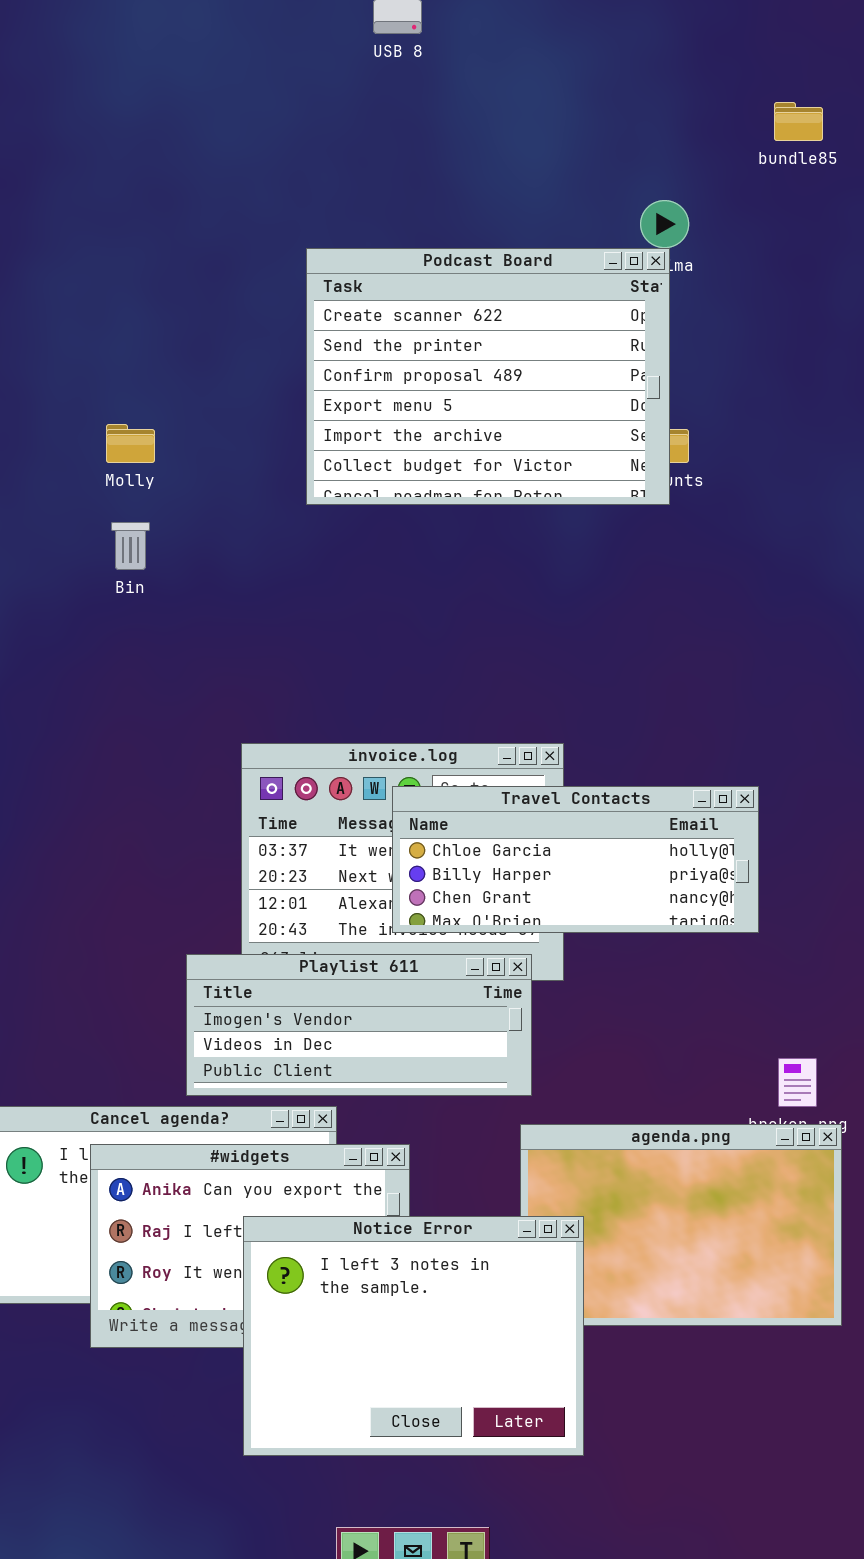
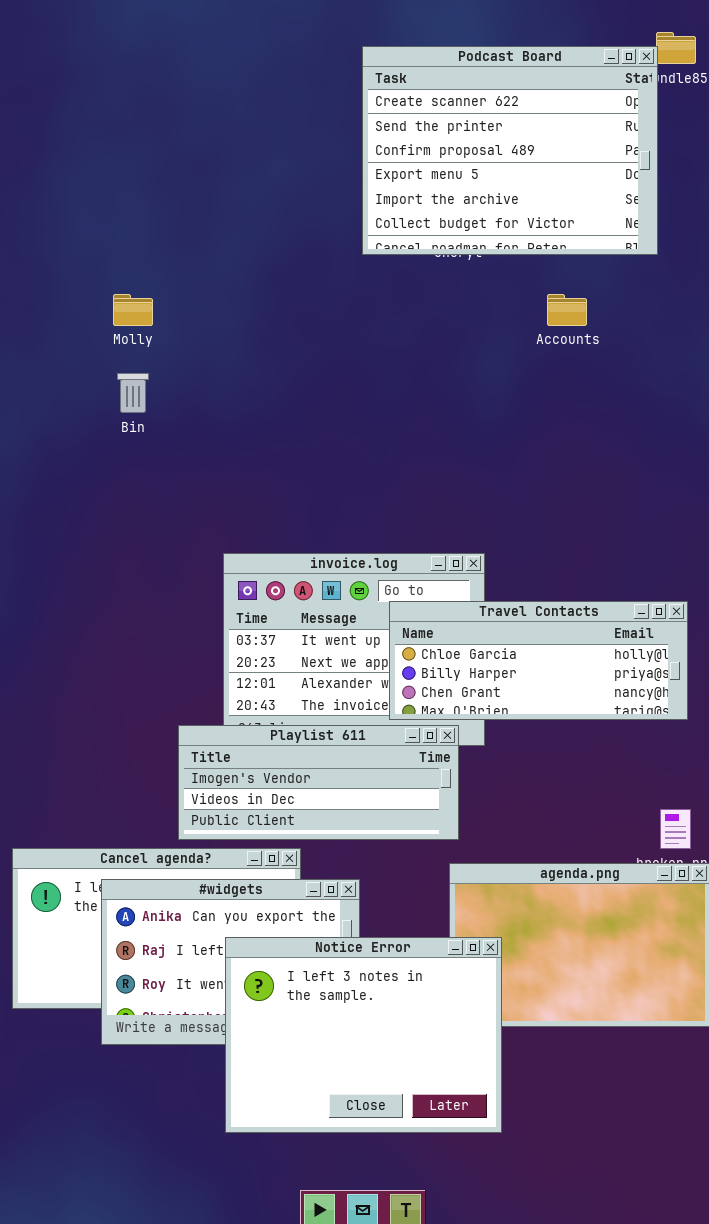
Podcast Board: [306,248,670,505] -> [362,46,658,255], moved
Travel Contacts: [392,786,759,933] -> [389,601,688,720], moved

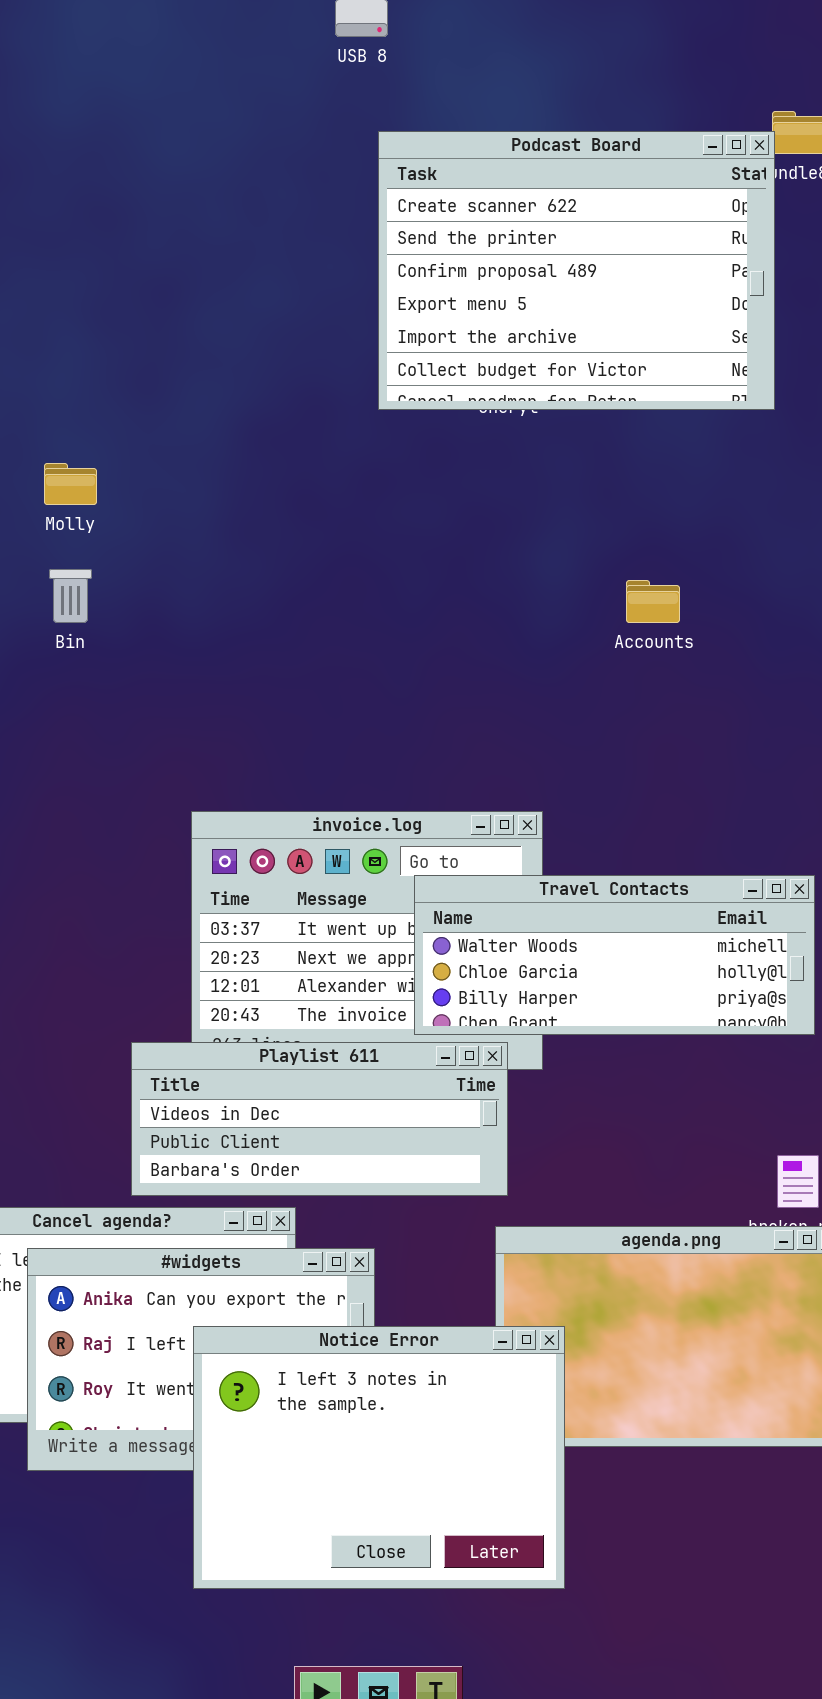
Accounts: [547,294,587,326] -> [626,580,680,623], moved
Travel Contacts: [389,601,688,720] -> [414,875,815,1035], scrolled up 1 row
Playlist 611: [178,725,459,840] -> [131,1042,508,1196], scrolled down 1 row

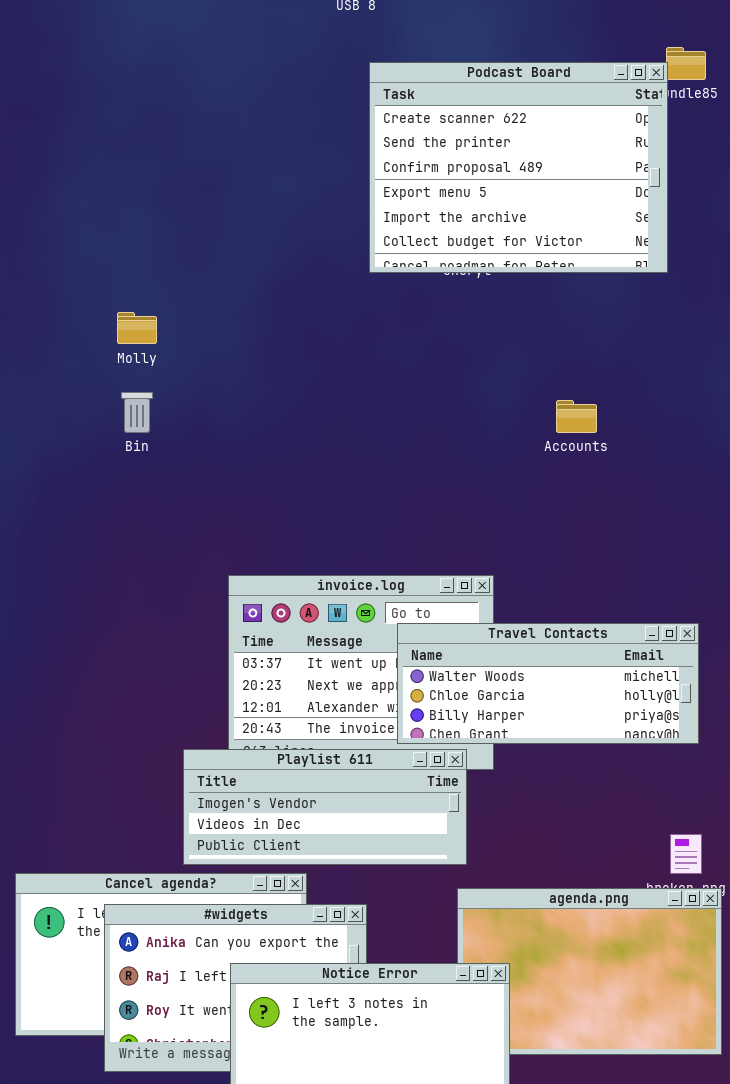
Playlist 611: [131,1042,508,1196] -> [183,749,467,865], scrolled up 1 row

